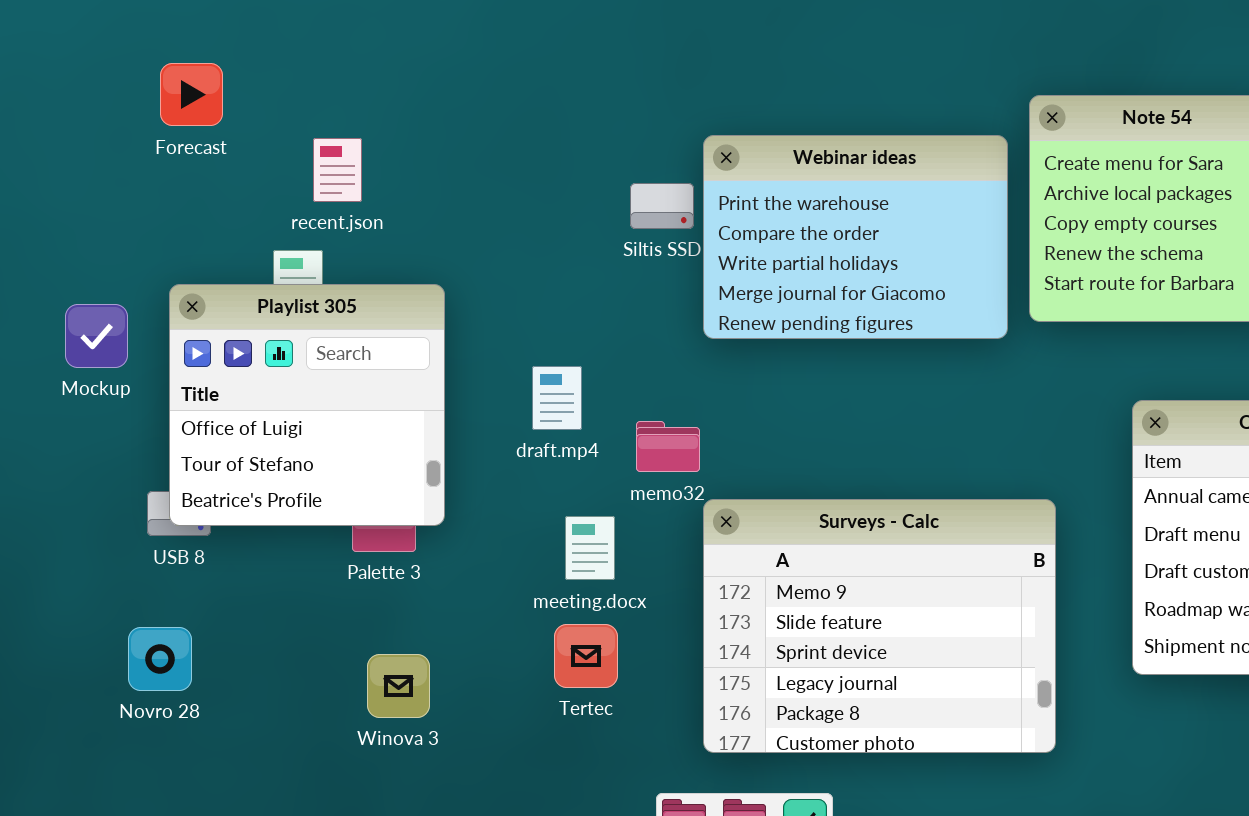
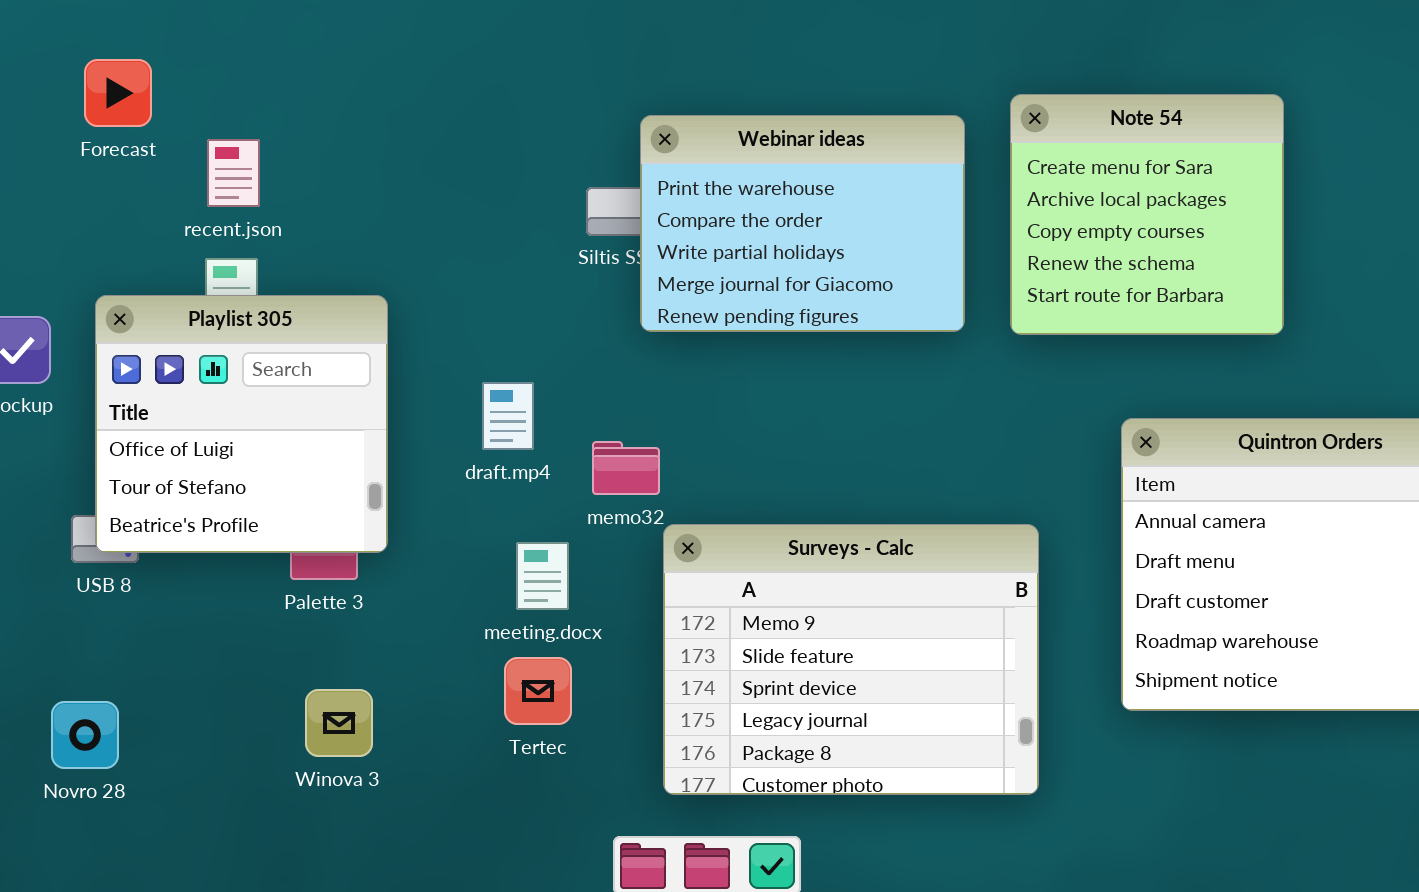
Webinar ideas: [703,135,1008,339] -> [640,115,965,332], moved
recent.json: [313,138,362,202] -> [207,139,260,207], moved
Novro 28: [128,627,192,691] -> [51,701,119,769], moved

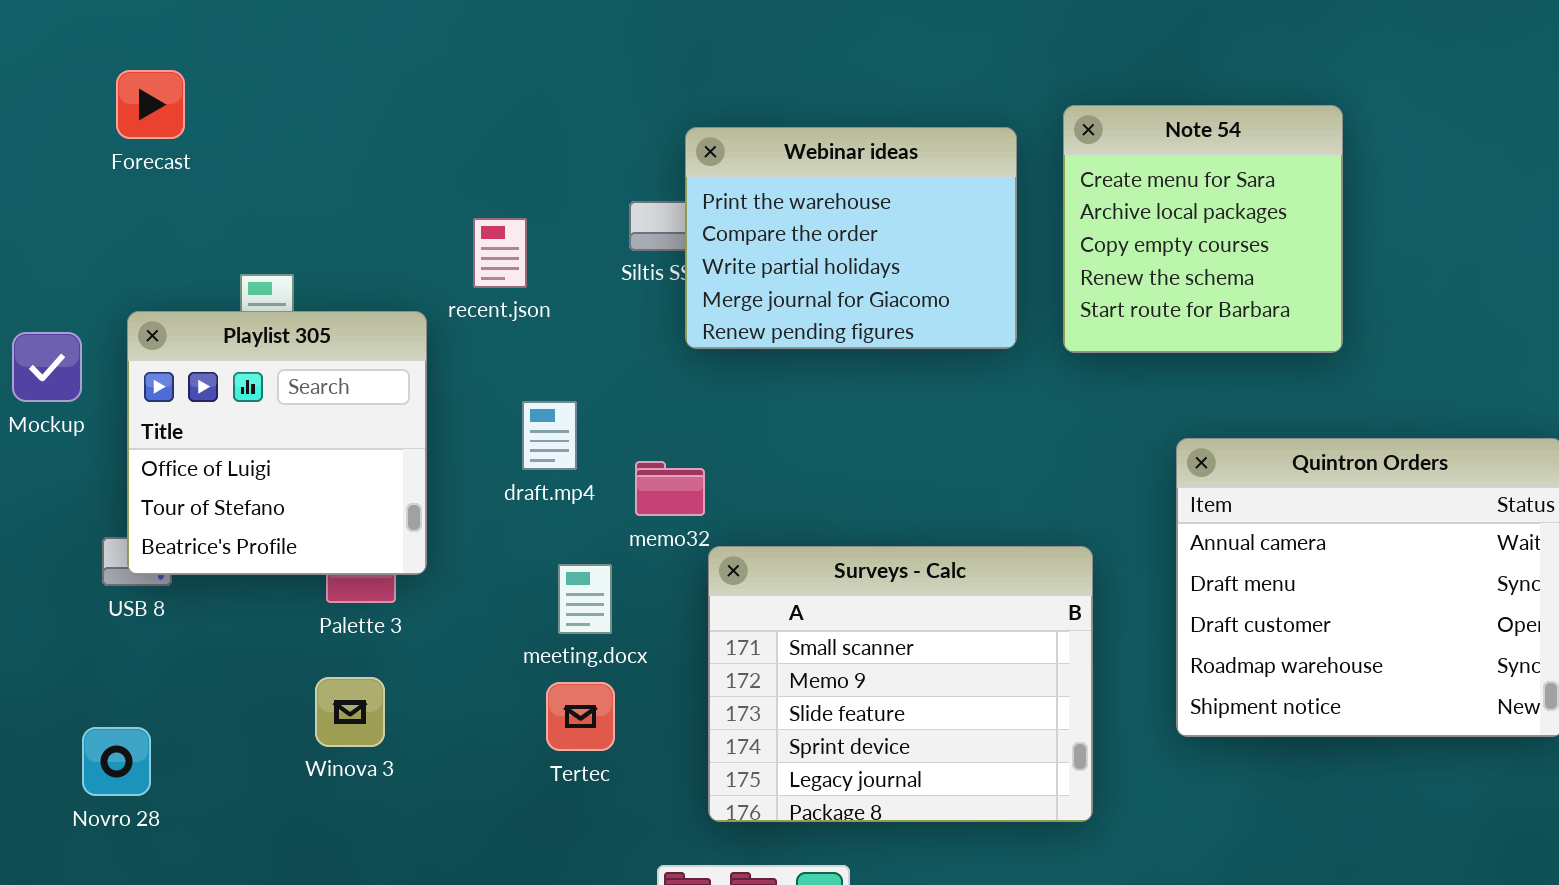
recent.json: [207,139,260,207] -> [473,218,527,288], moved
Surveys - Calc: [663,524,1039,795] -> [708,546,1093,822], scrolled up 1 row
Winova 3: [305,689,373,757] -> [315,677,385,747], moved

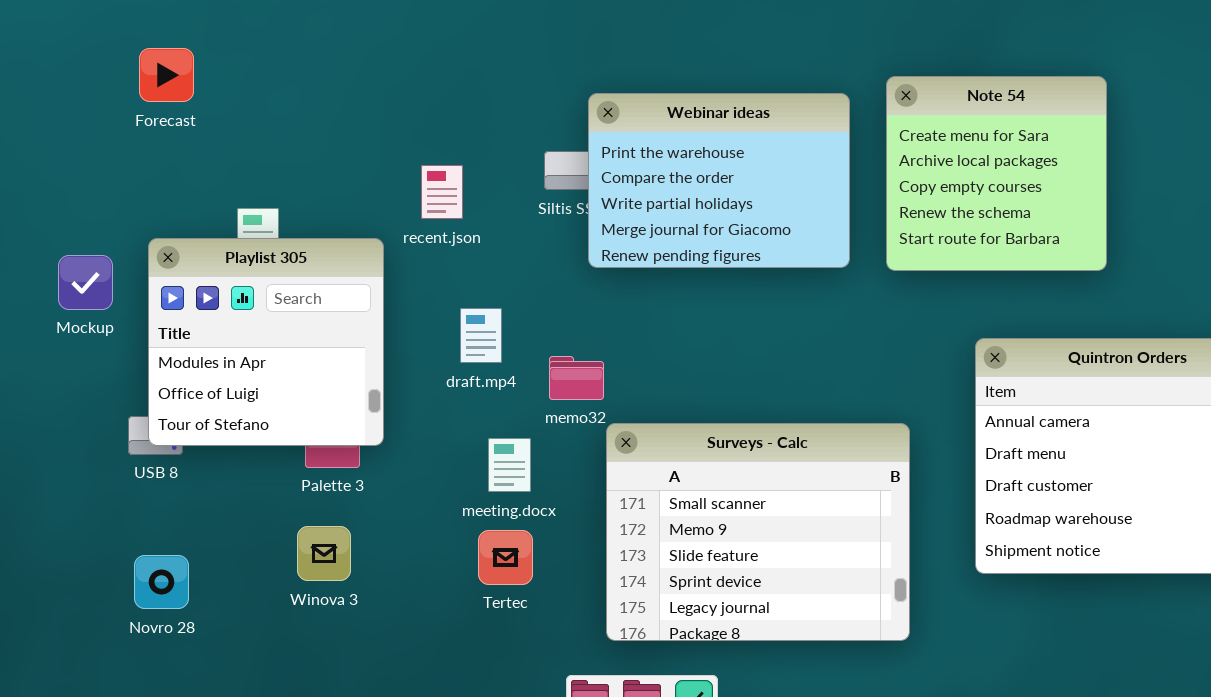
Playlist 305: [127,311,427,575] -> [148,238,384,446], scrolled up 1 row
Novro 28: [82,727,151,796] -> [134,555,189,609], moved

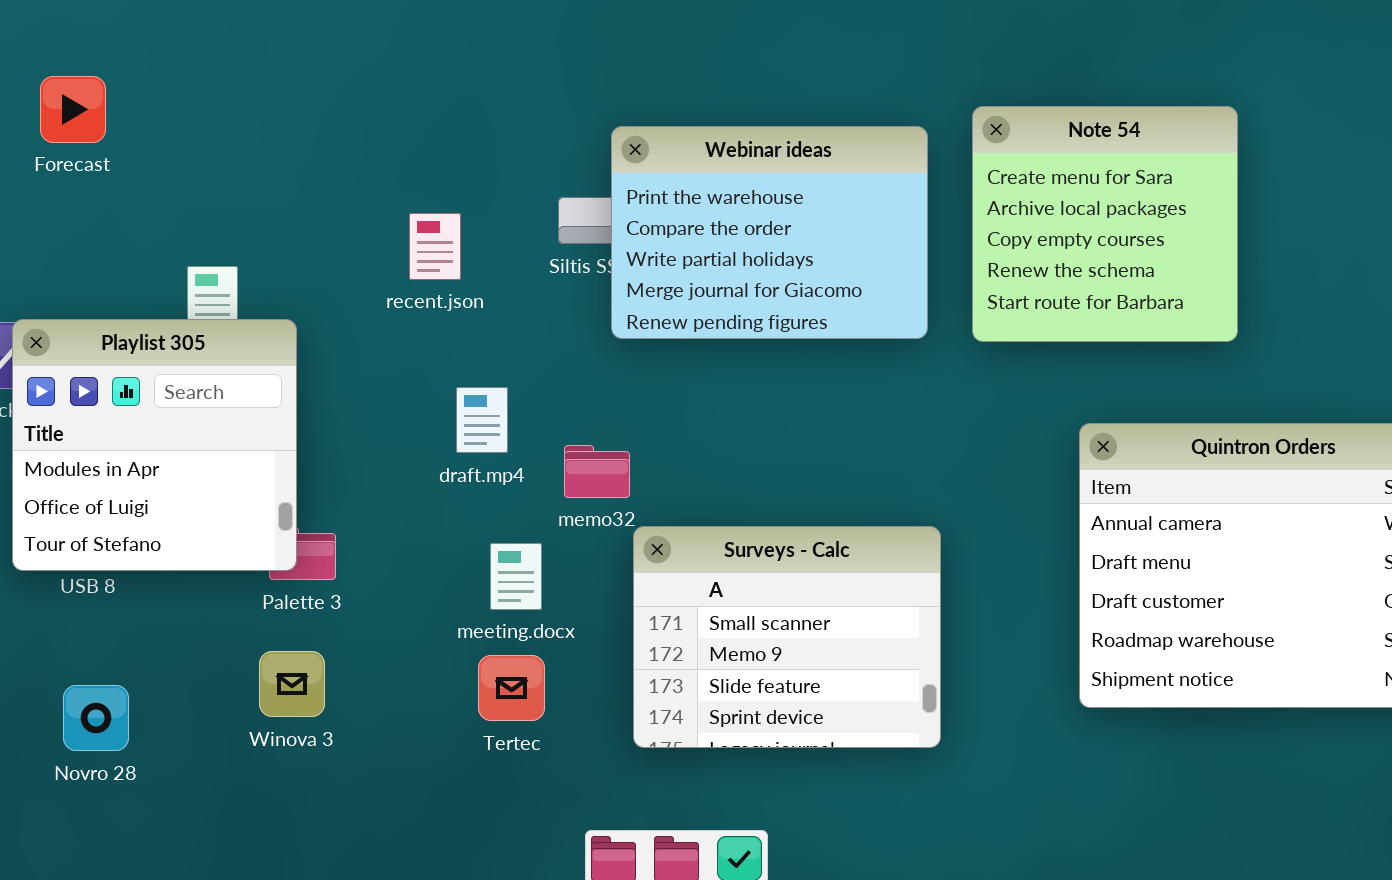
Forecast: [139,48,194,102] -> [40,76,106,143], moved
Playlist 305: [148,238,384,446] -> [12,319,297,571], moved
Surveys - Calc: [606,423,910,641] -> [633,526,941,748], resized

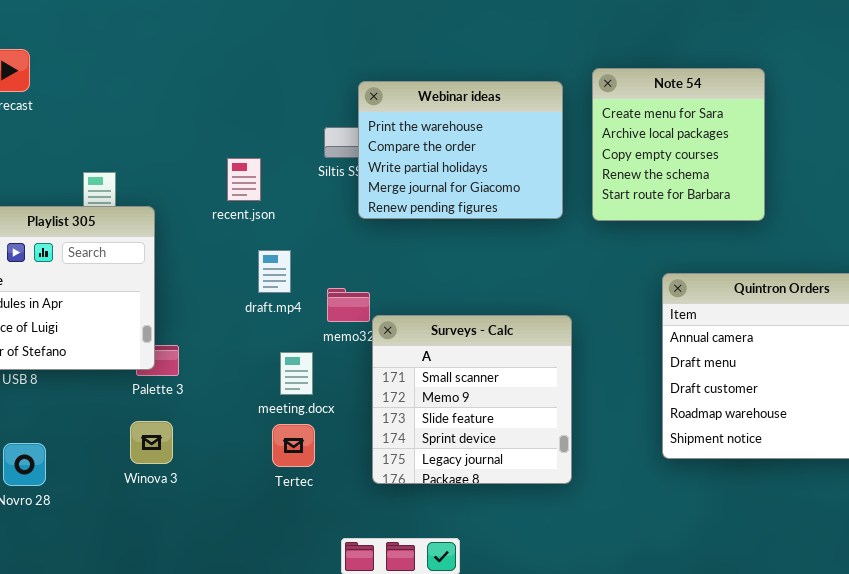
recent.json: [409,213,461,280] -> [227,158,261,201], moved
Surveys - Calc: [633,526,941,748] -> [372,315,572,484], resized

